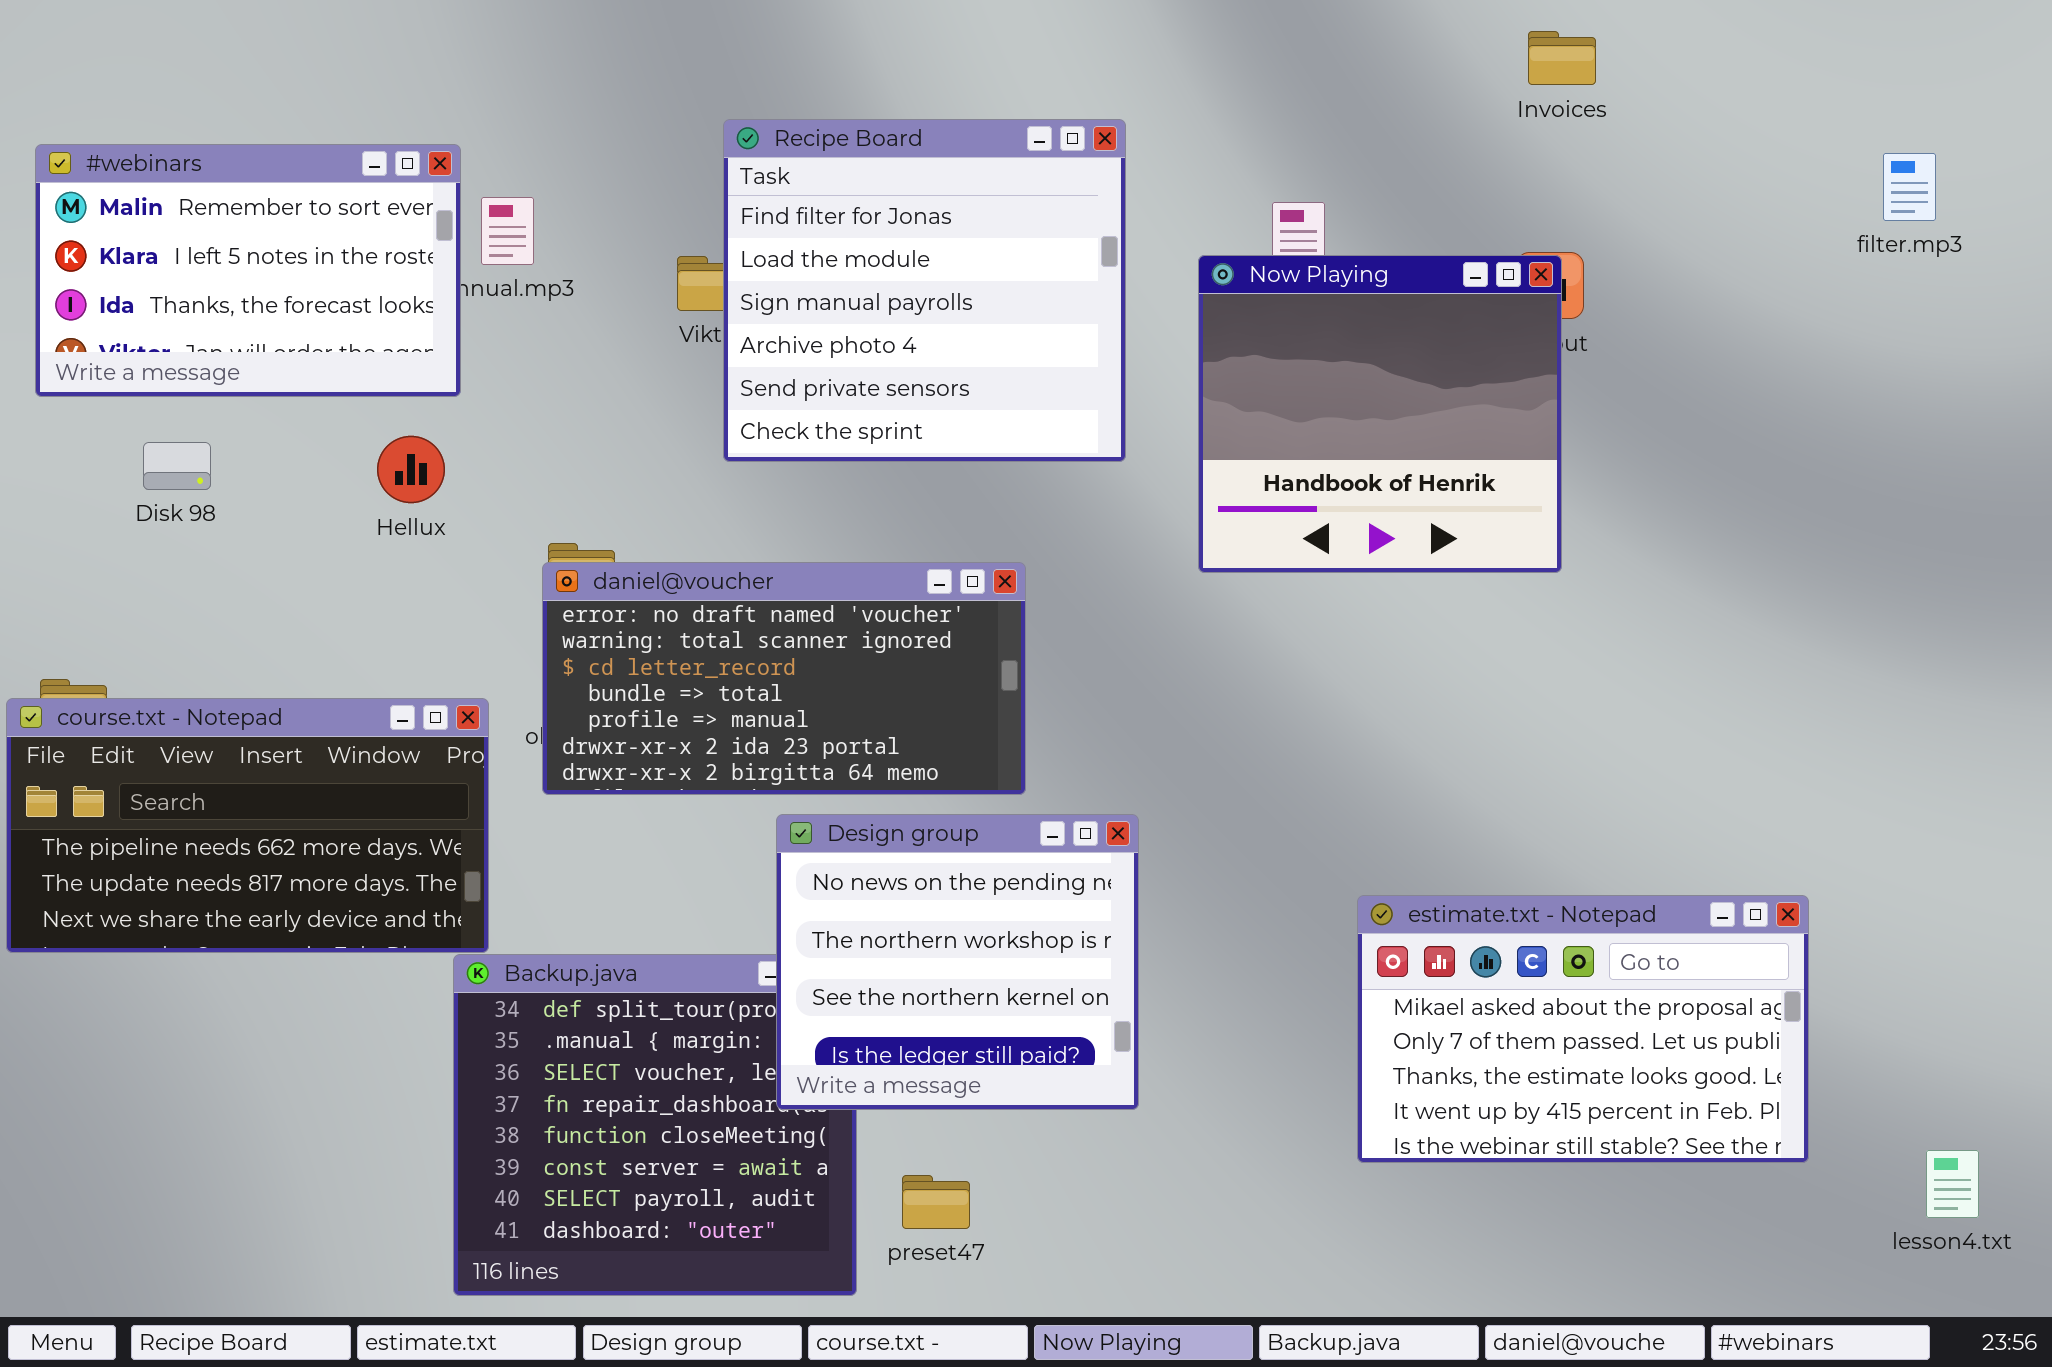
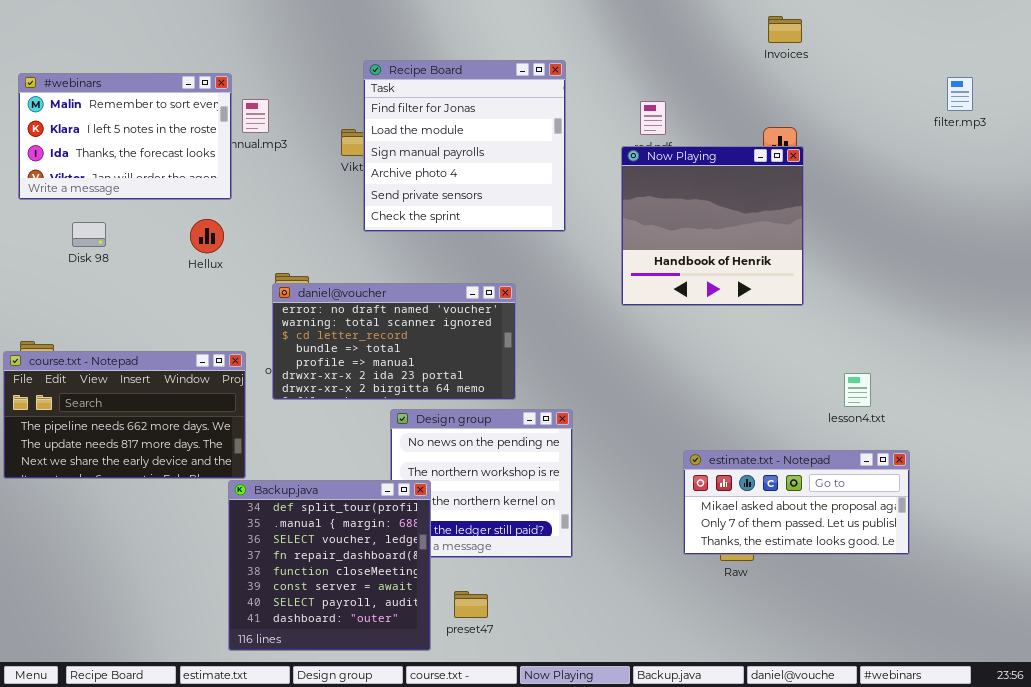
Now Playing: [1198,255,1562,573] -> [621,146,804,306], moved
estimate.txt - Notepad: [1357,895,1809,1163] -> [683,450,910,555], resized
Backup.java: [453,954,857,1296] -> [228,480,431,651], raised
lesson4.txt: [1926,1150,1979,1218] -> [844,373,871,407], moved

